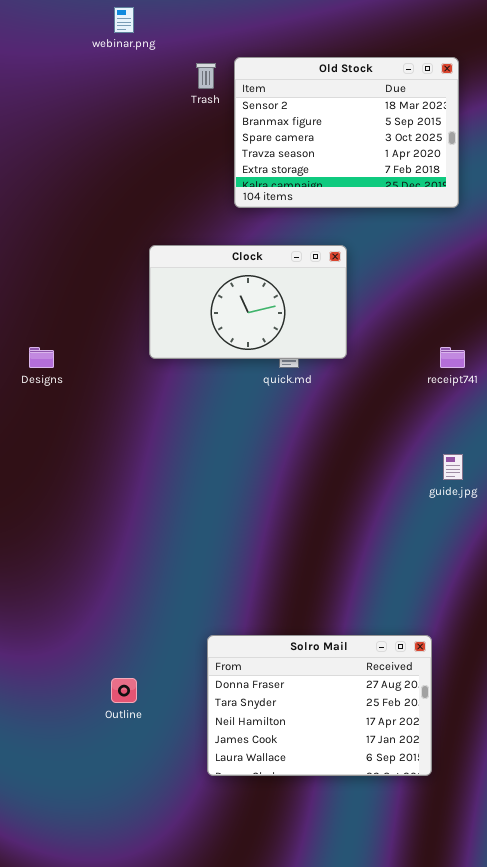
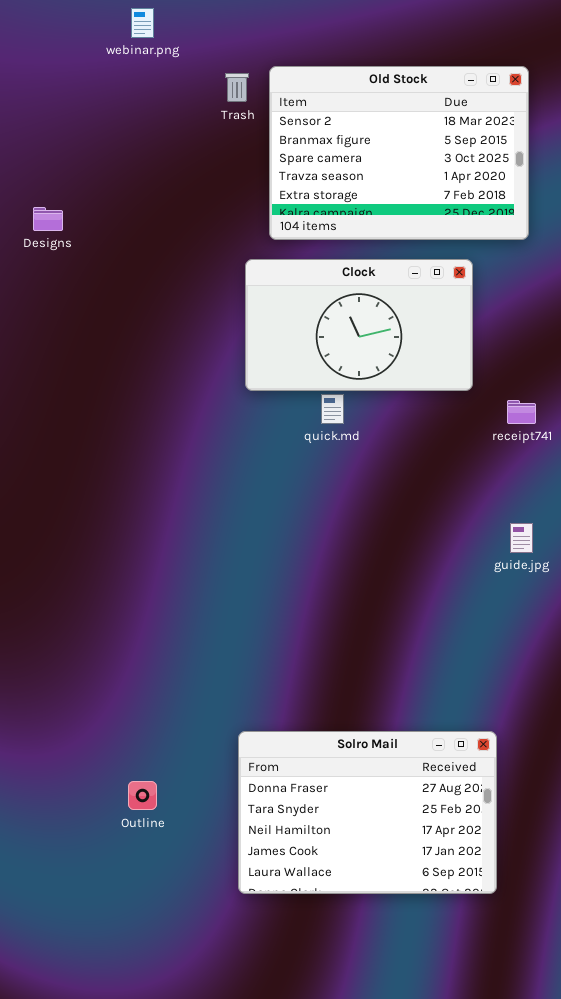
Clock: [149,245,347,359] -> [245,259,473,391], moved
Designs: [29,347,54,368] -> [33,207,63,231], moved

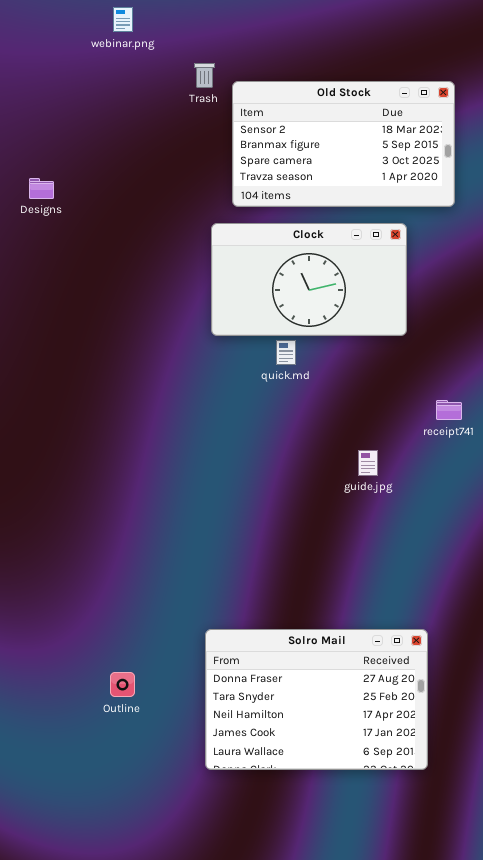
Old Stock: [269,66,529,240] -> [232,81,455,207], resized
receipt741: [507,400,536,424] -> [436,400,462,420], moved
guide.jpg: [510,523,533,553] -> [358,450,378,476], moved

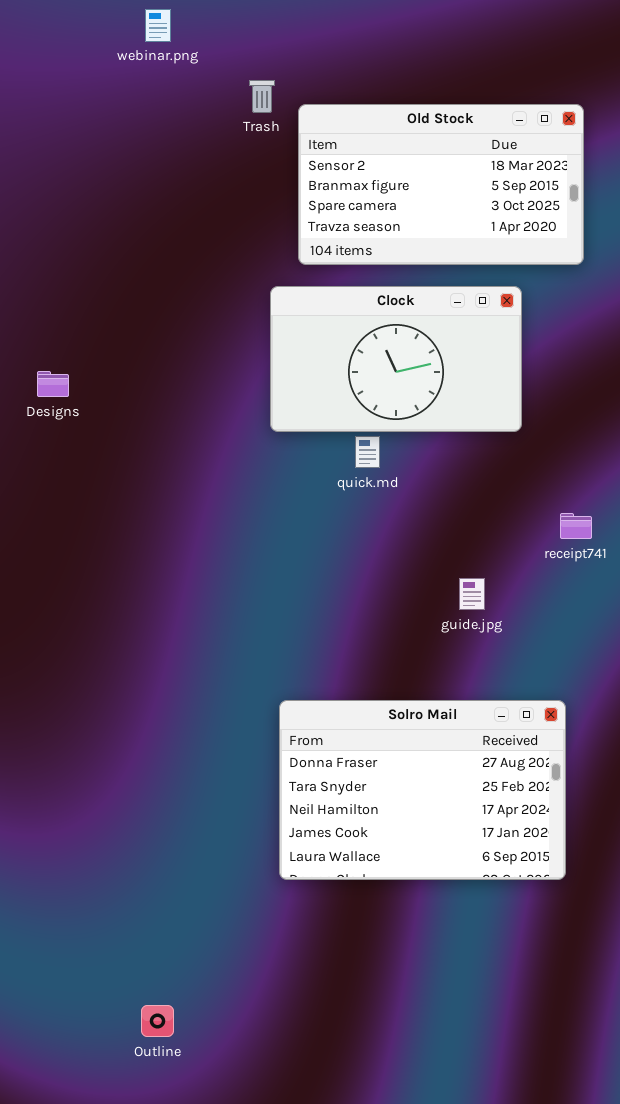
Designs: [29,178,54,199] -> [37,371,69,397], moved
Solro Mail: [205,629,428,770] -> [279,700,566,880], moved
Outline: [110,672,135,697] -> [141,1005,174,1037], moved

